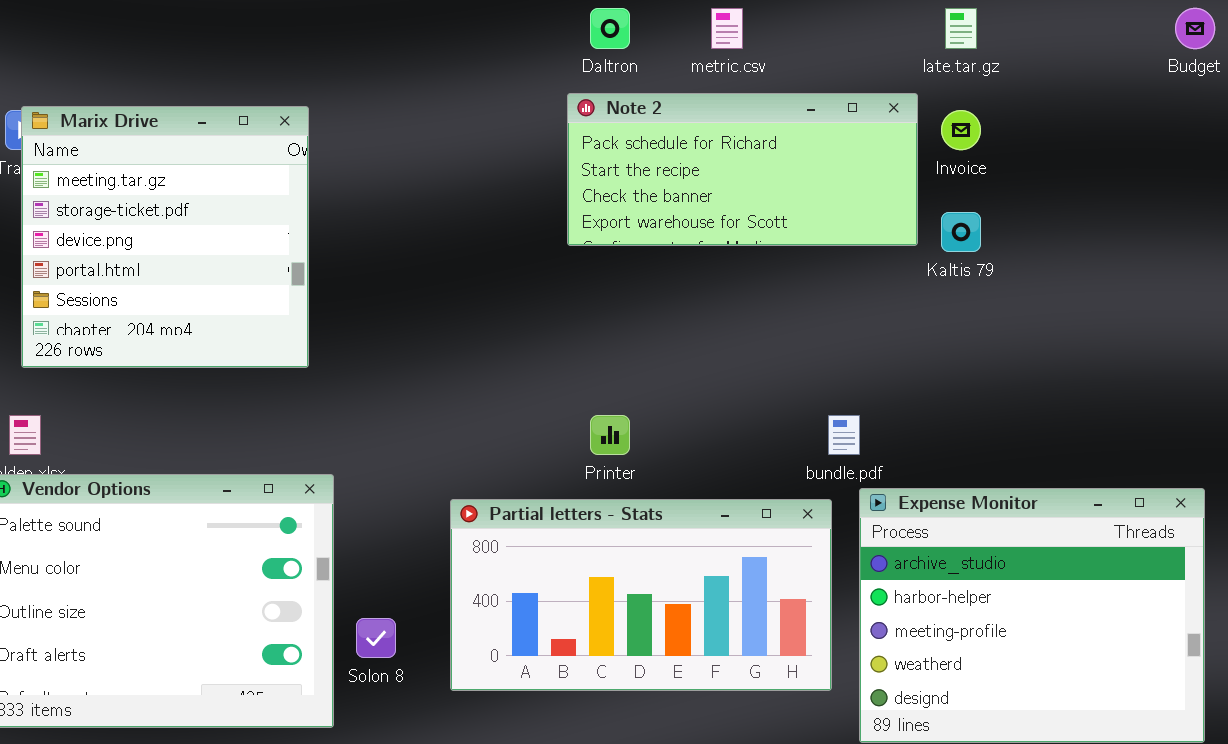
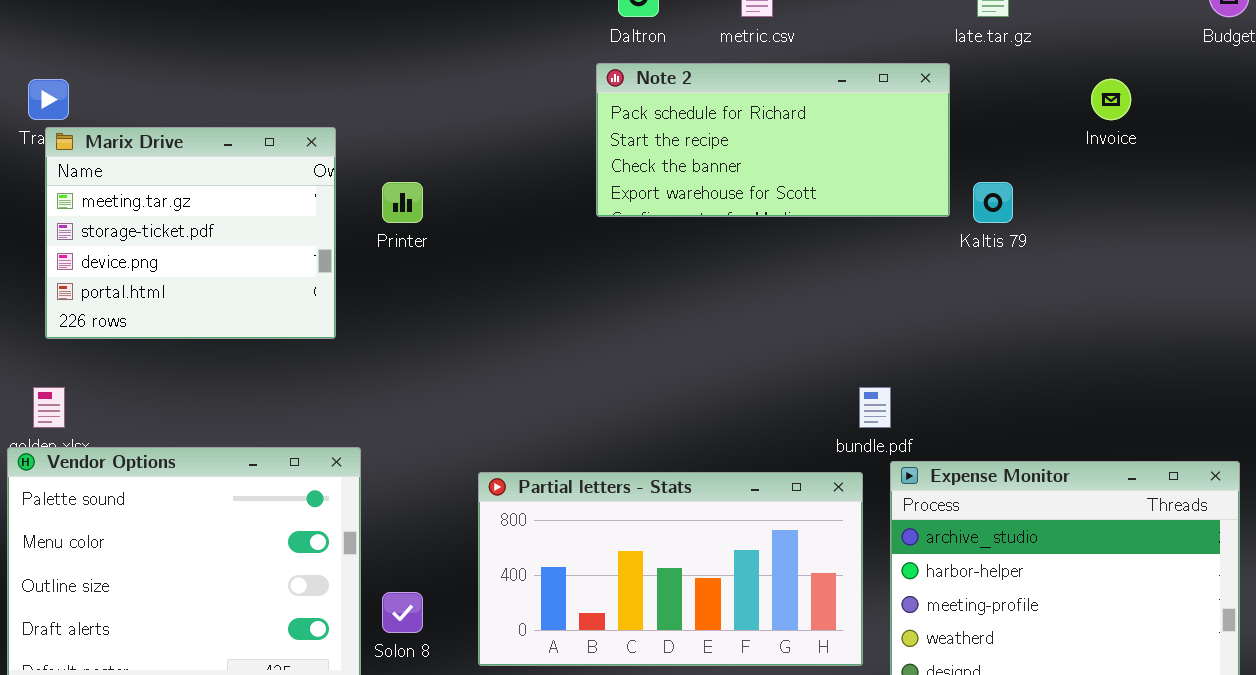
Marix Drive: [21,106,309,368] -> [45,127,336,339], resized
Invoice: [941,110,981,150] -> [1091,79,1131,120], moved
Printer: [590,415,630,455] -> [382,182,423,223], moved

